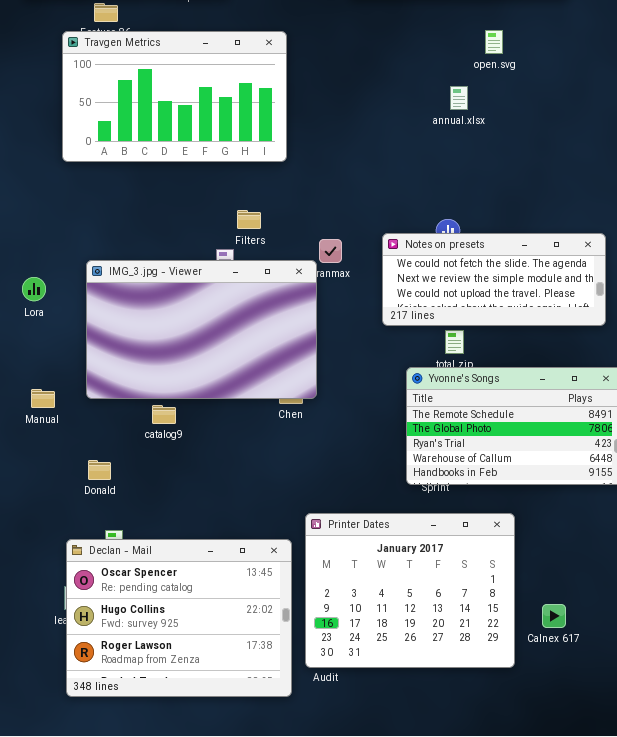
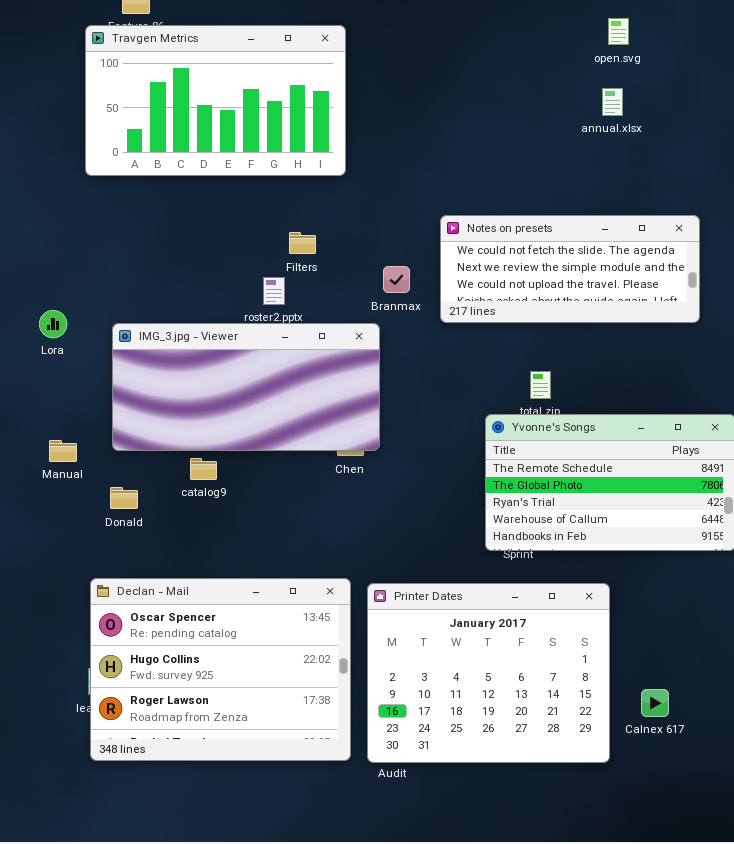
open.svg: [485,30,503,54] -> [608,18,629,45], moved
annual.xlsx: [450,86,468,110] -> [602,88,623,116], moved
Notes on presets: [382,233,606,326] -> [440,215,700,323], moved
IMG_3.jpg - Viewer: [86,260,317,399] -> [112,323,380,451], resized
Donald: [88,460,111,480] -> [110,487,138,509], moved
Declan - Mail: [66,539,292,697] -> [90,578,351,761], moved

